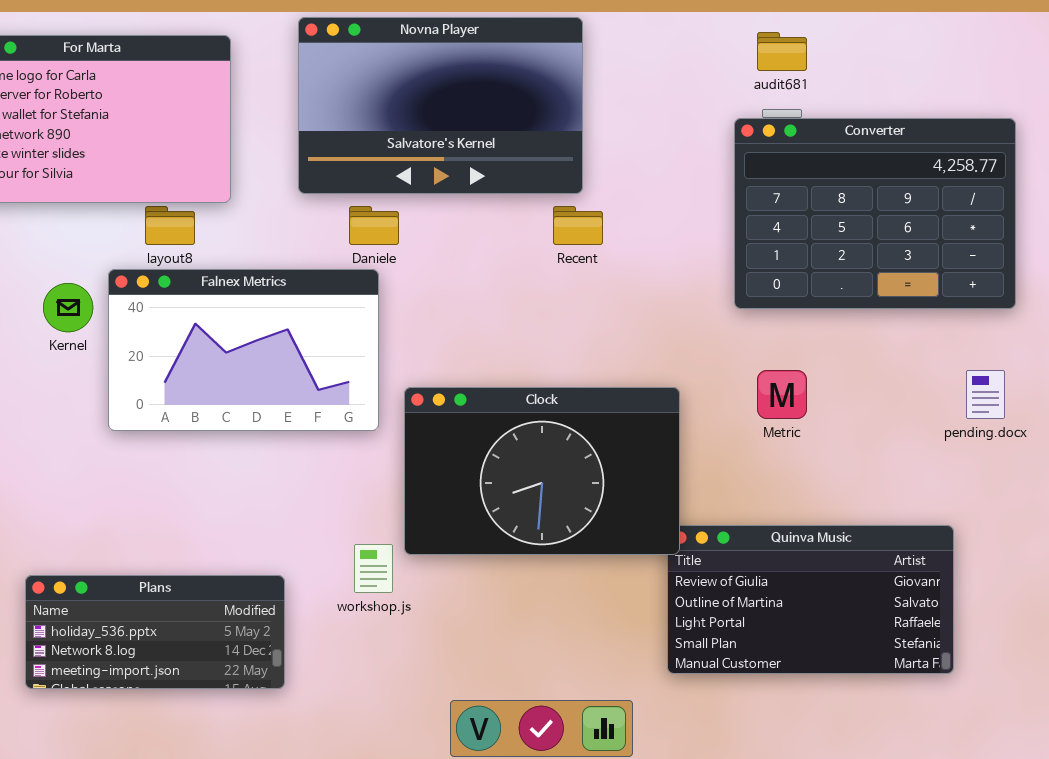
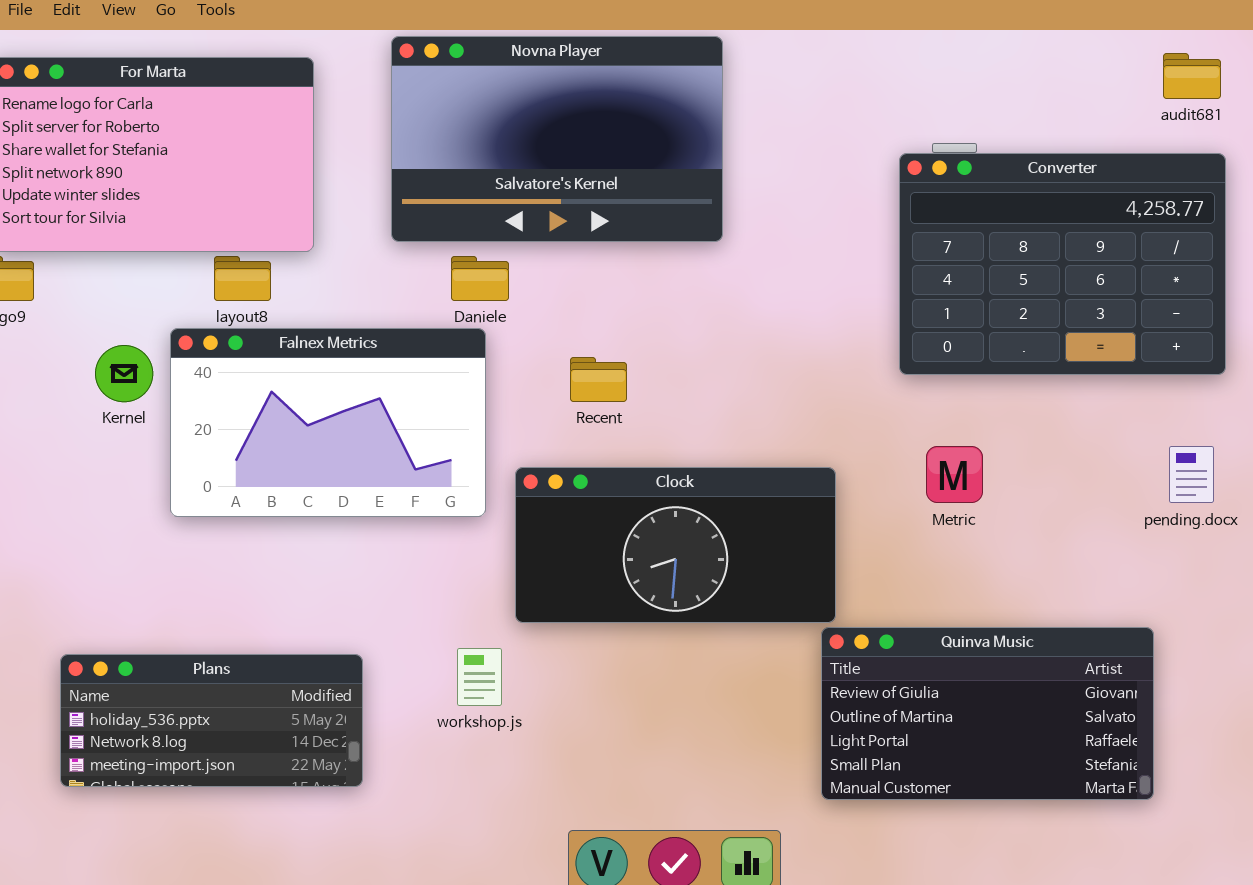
audit681: [757,32,807,71] -> [1163,53,1221,99], moved
Recent: [553,206,603,245] -> [570,357,627,402], moved
Clock: [404,387,680,555] -> [515,467,836,623], resized
Plans: [25,575,285,689] -> [60,654,363,787], moved

